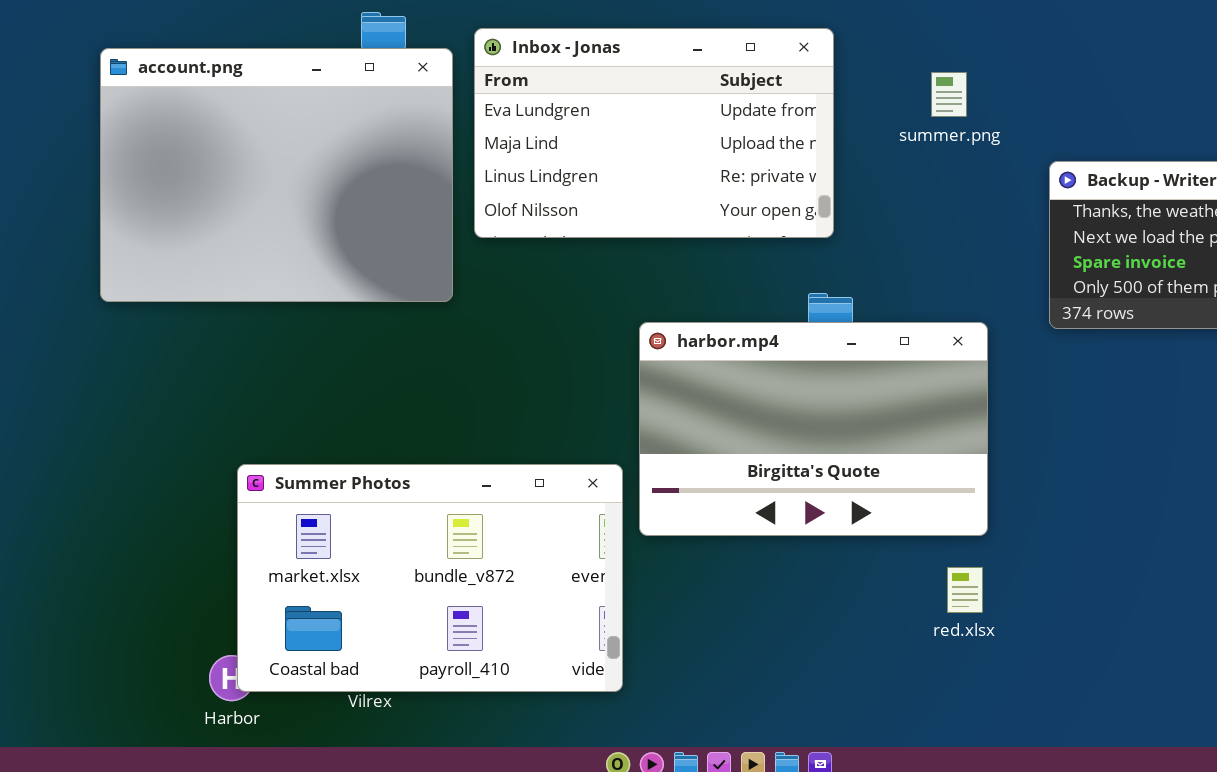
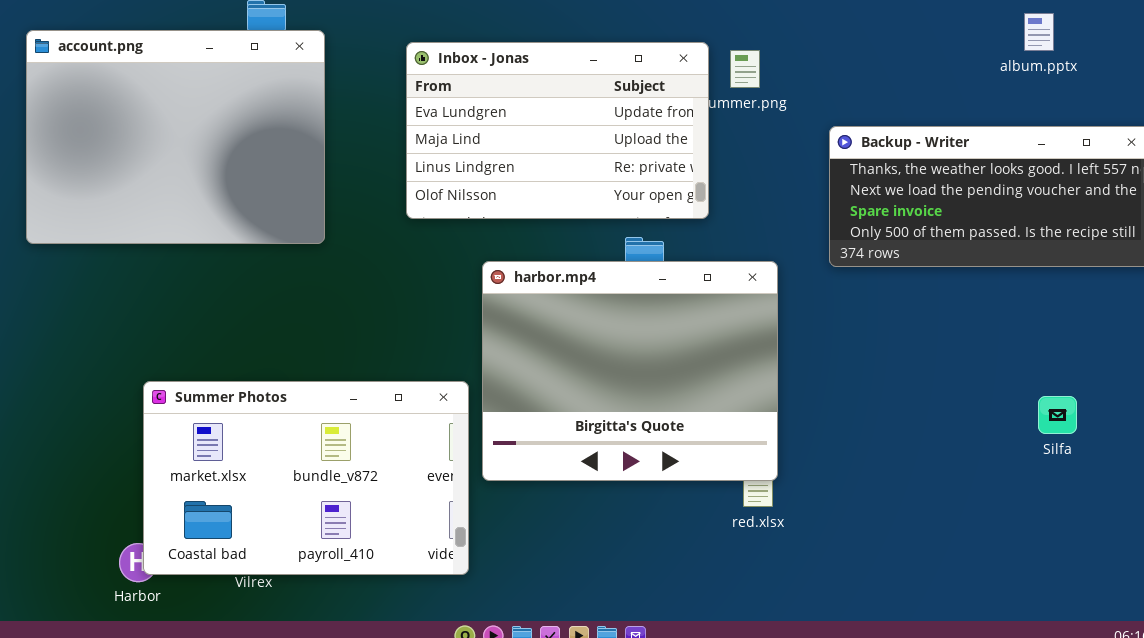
Inbox - Jonas: [474,28,834,238] -> [406,42,709,219], moved
harbor.mp4: [639,322,988,536] -> [482,261,778,481], resized

